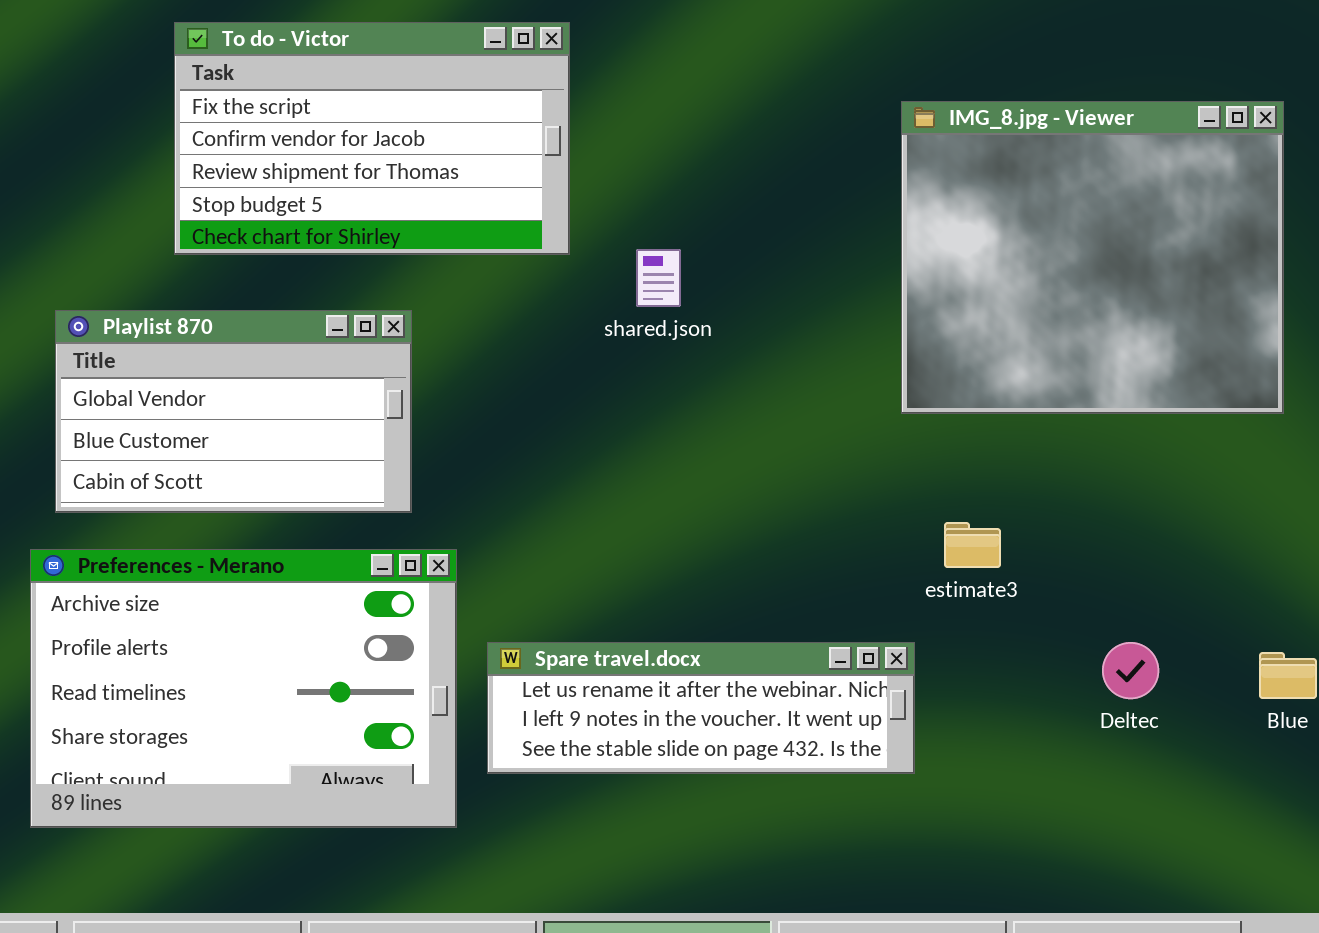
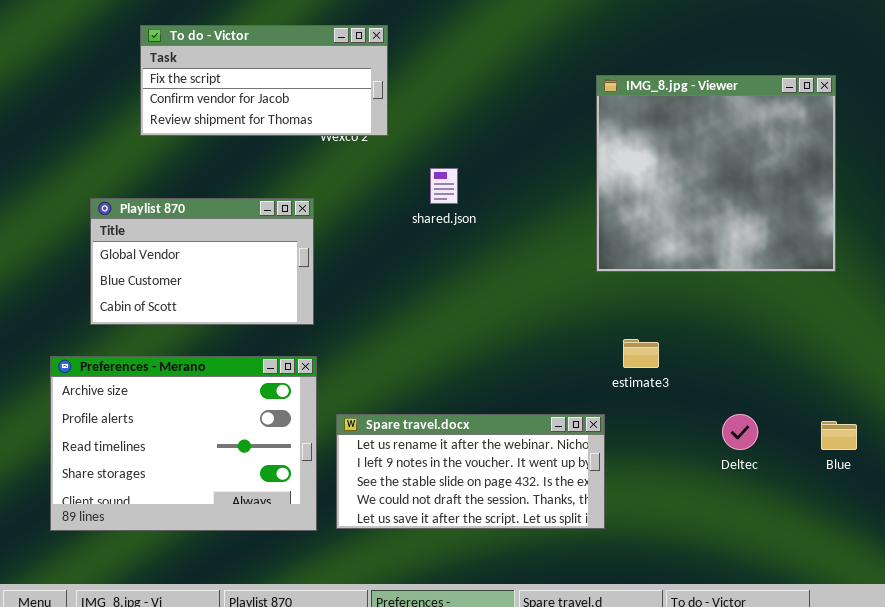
To do - Victor: [174,22,570,255] -> [140,25,388,136], resized
Playlist 870: [55,310,412,513] -> [90,198,314,325], moved
Spare travel.docx: [487,642,915,774] -> [336,414,605,529], resized

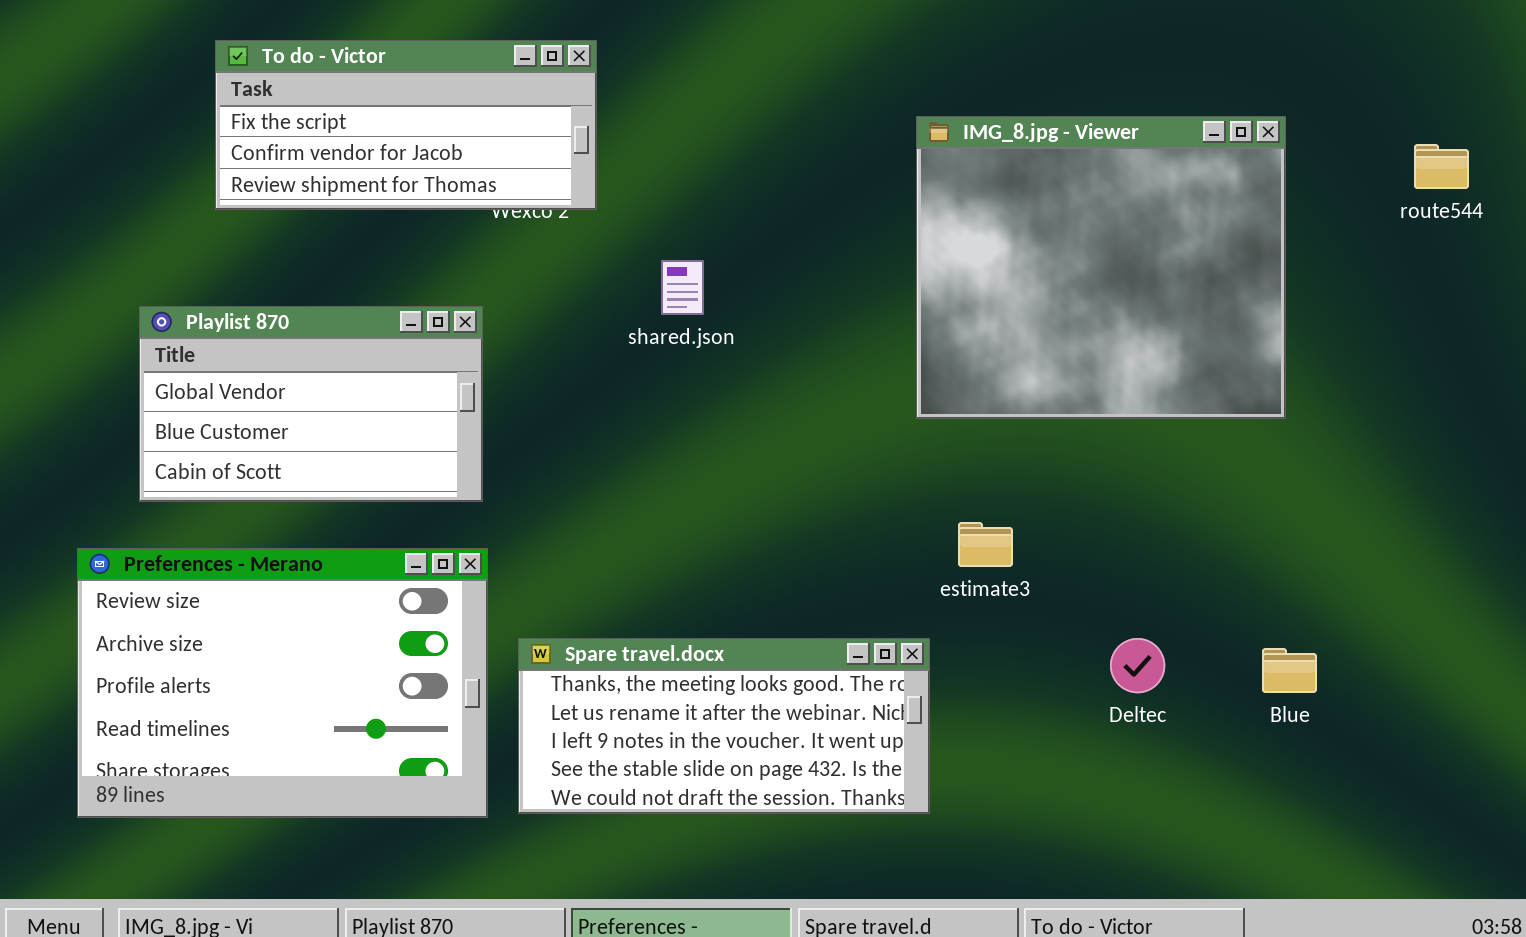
Preferences - Merano: [50,356,317,531] -> [77,548,488,818], scrolled up 1 row
Spare travel.docx: [336,414,605,529] -> [518,638,930,814], scrolled up 1 row

